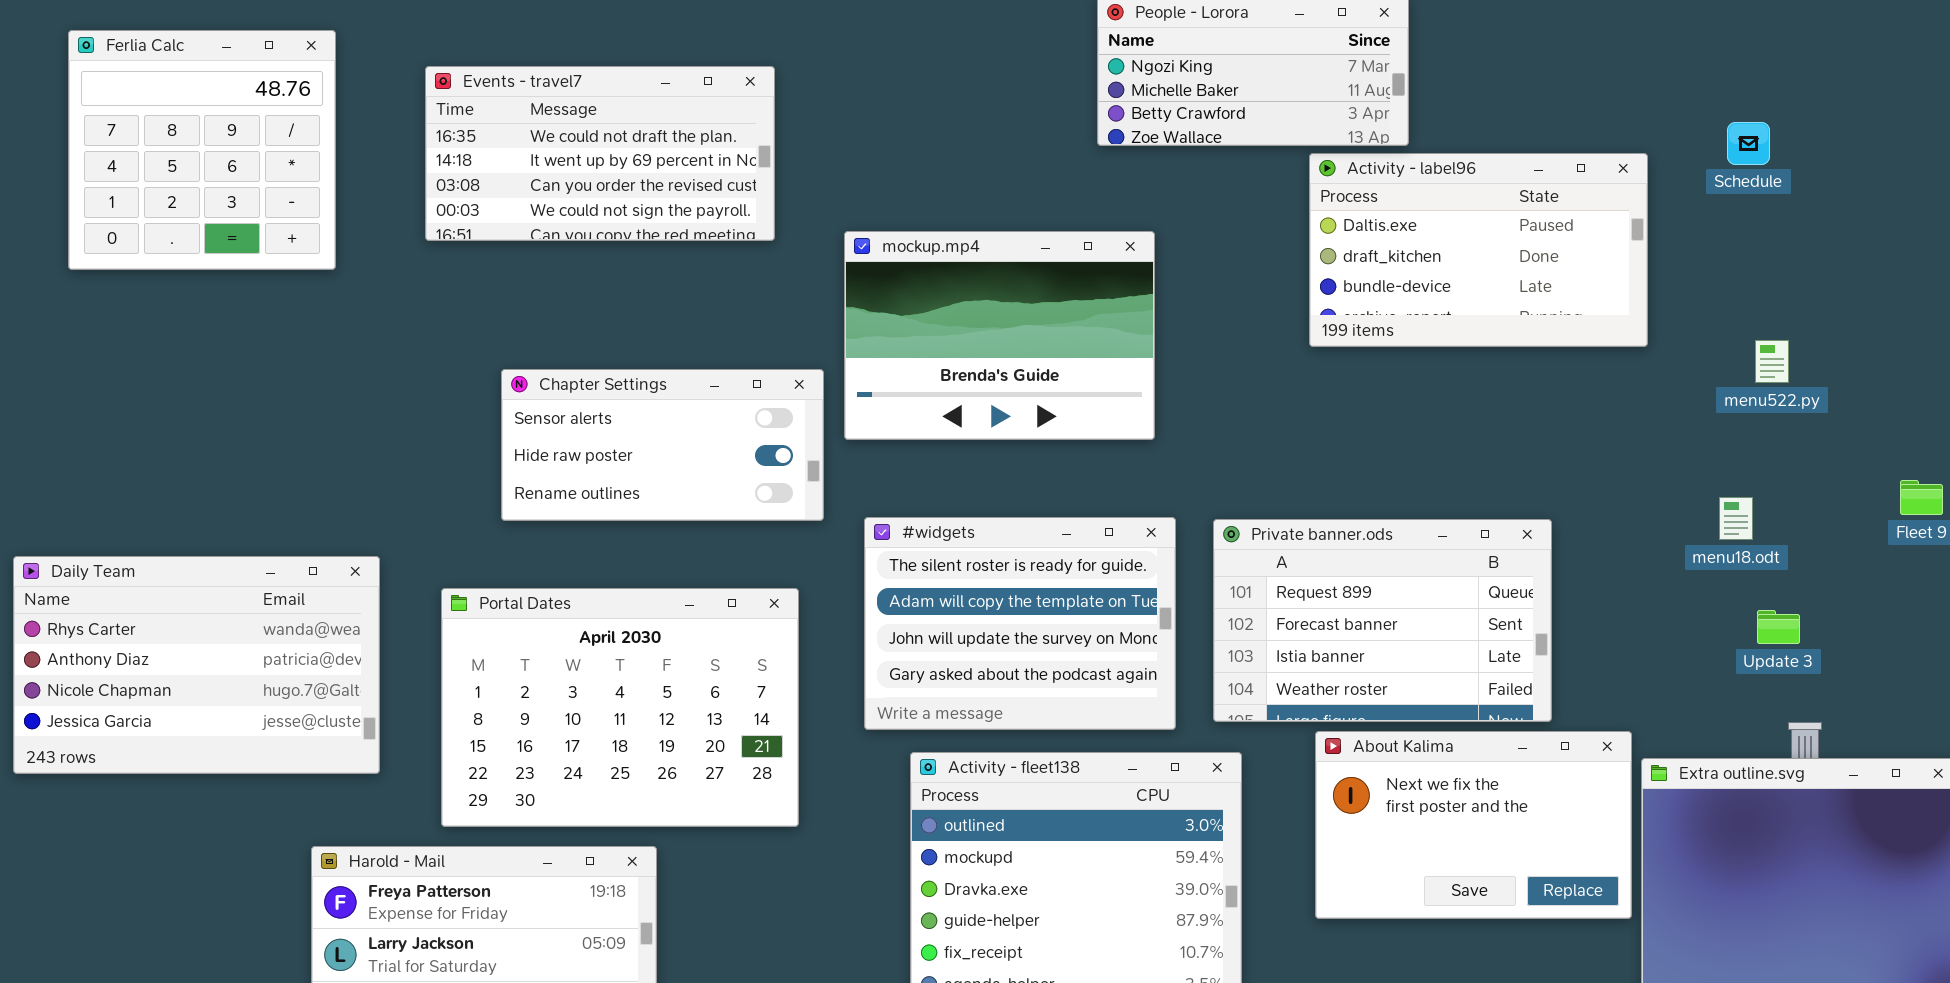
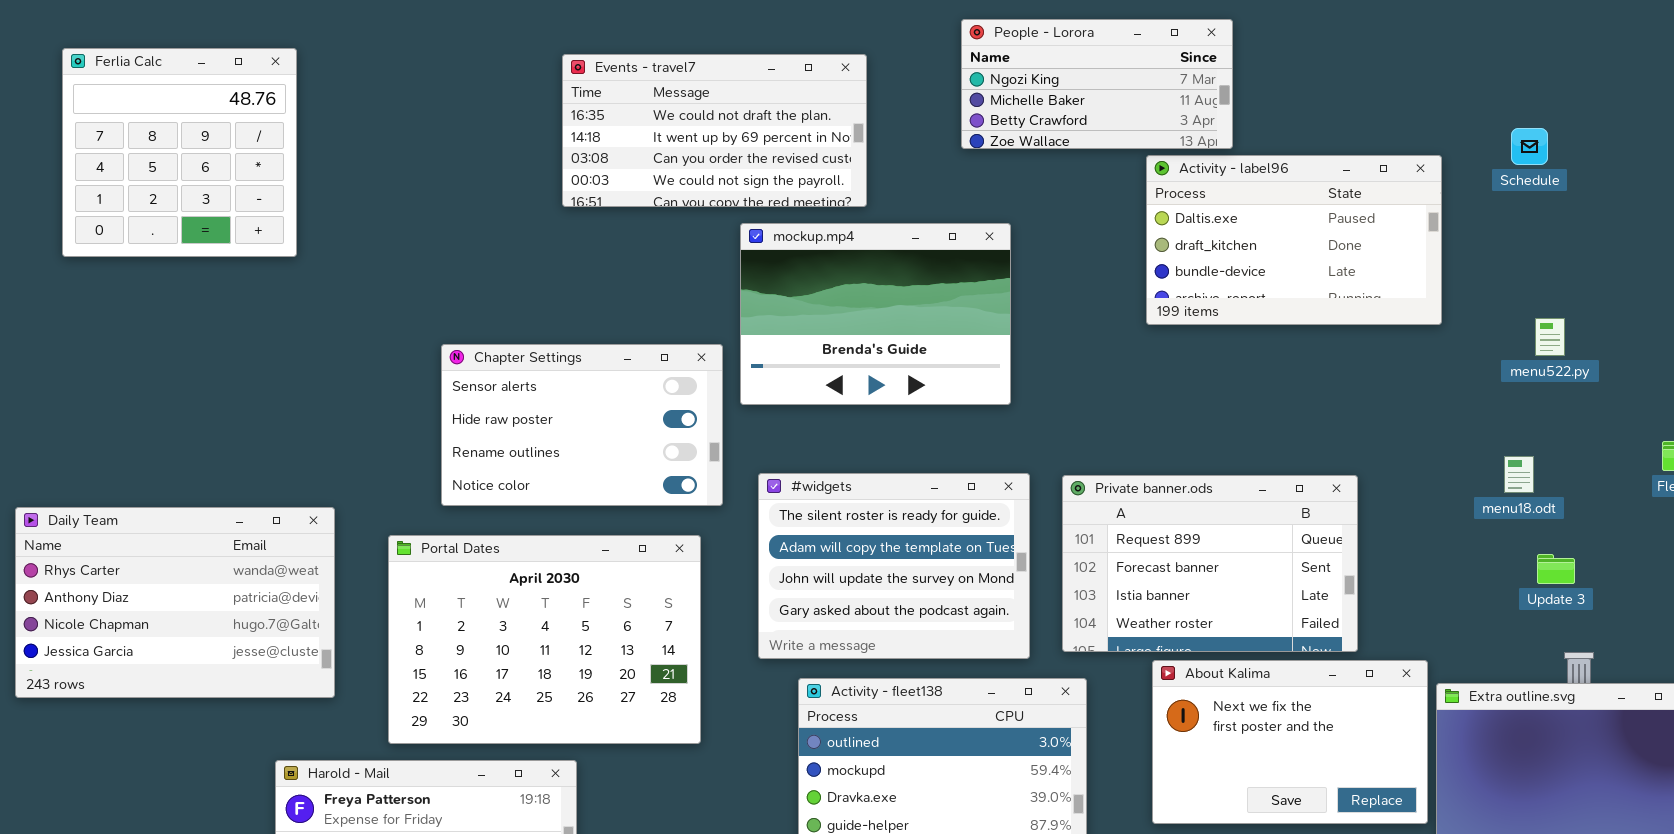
Events - travel7: [425,66,775,241] -> [562,54,867,207], moved
Chapter Settings: [501,369,824,521] -> [441,344,723,506], resized

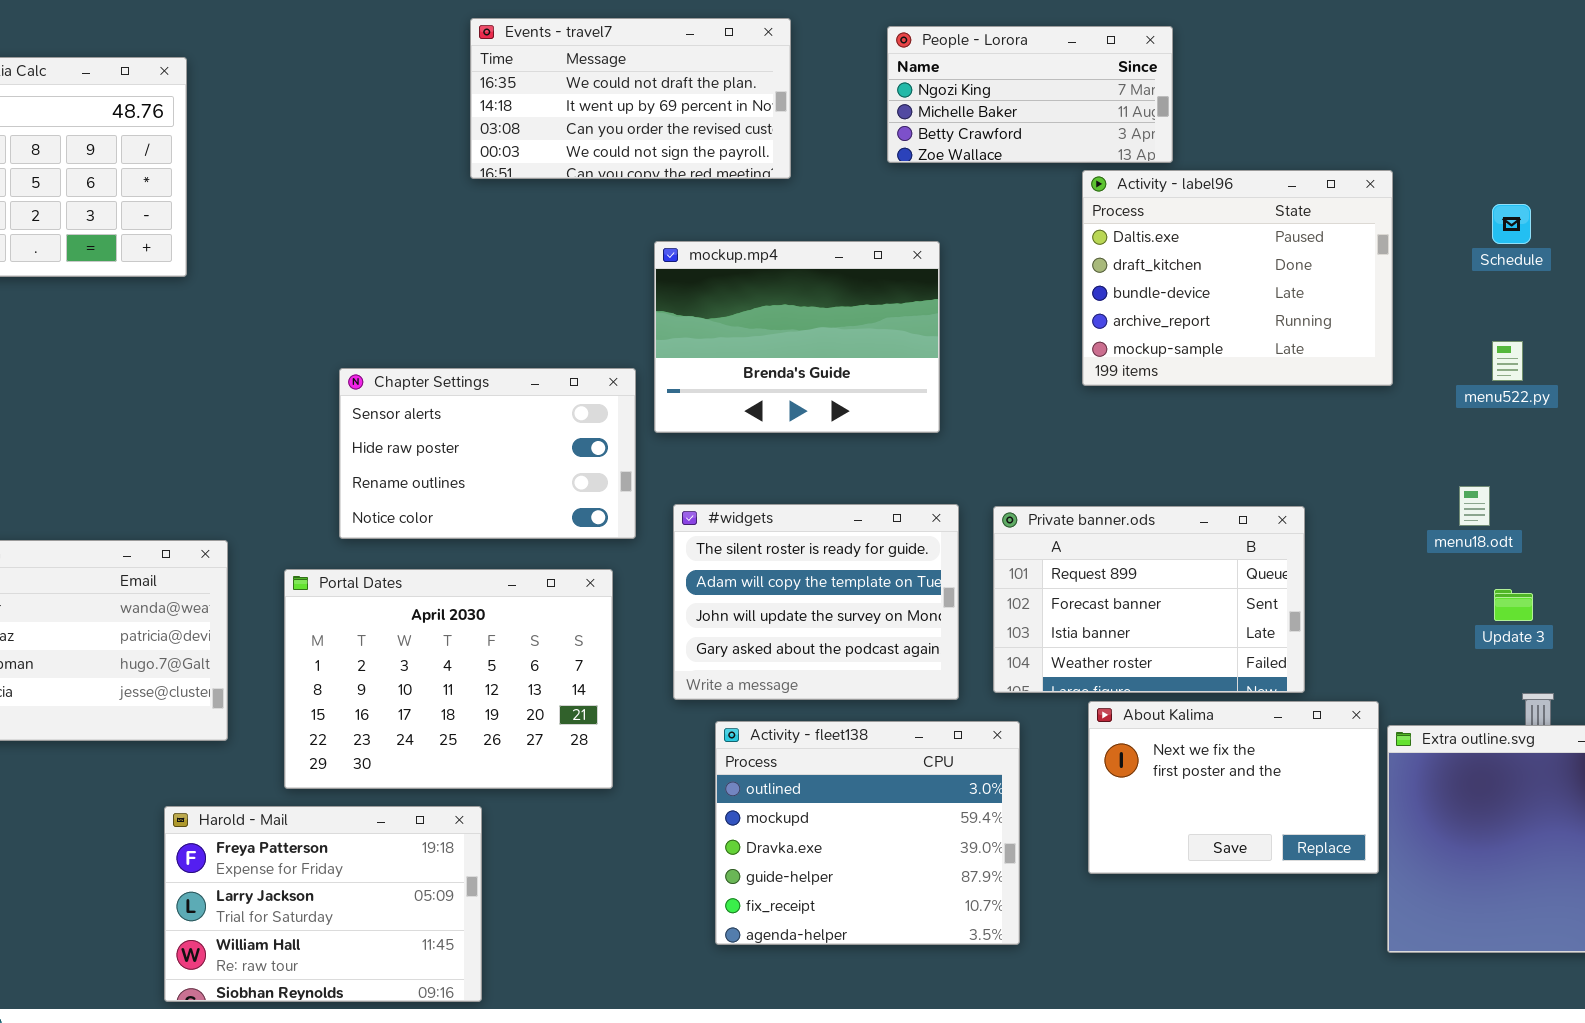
Events - travel7: [562,54,867,207] -> [470,18,791,179], moved
Schedule: [1511,128,1548,165] -> [1492,204,1531,244], moved
Activity - label96: [1146,155,1442,325] -> [1082,170,1393,386], resized

